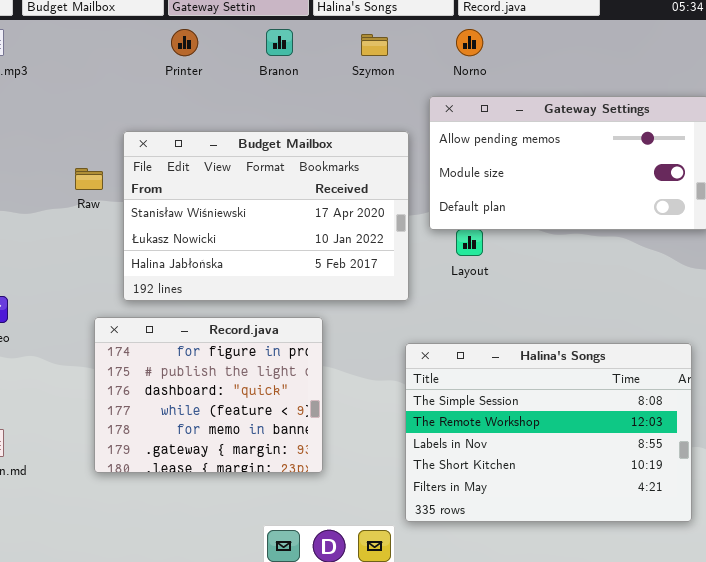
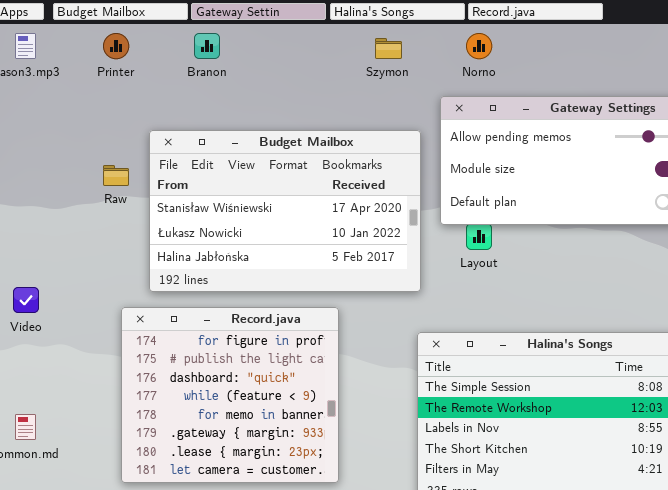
Printer: [171,29,198,56] -> [103,33,129,59], moved
Branon: [266,29,293,56] -> [194,33,220,59], moved
Record.java: [94,317,323,473] -> [121,307,339,483], resized

